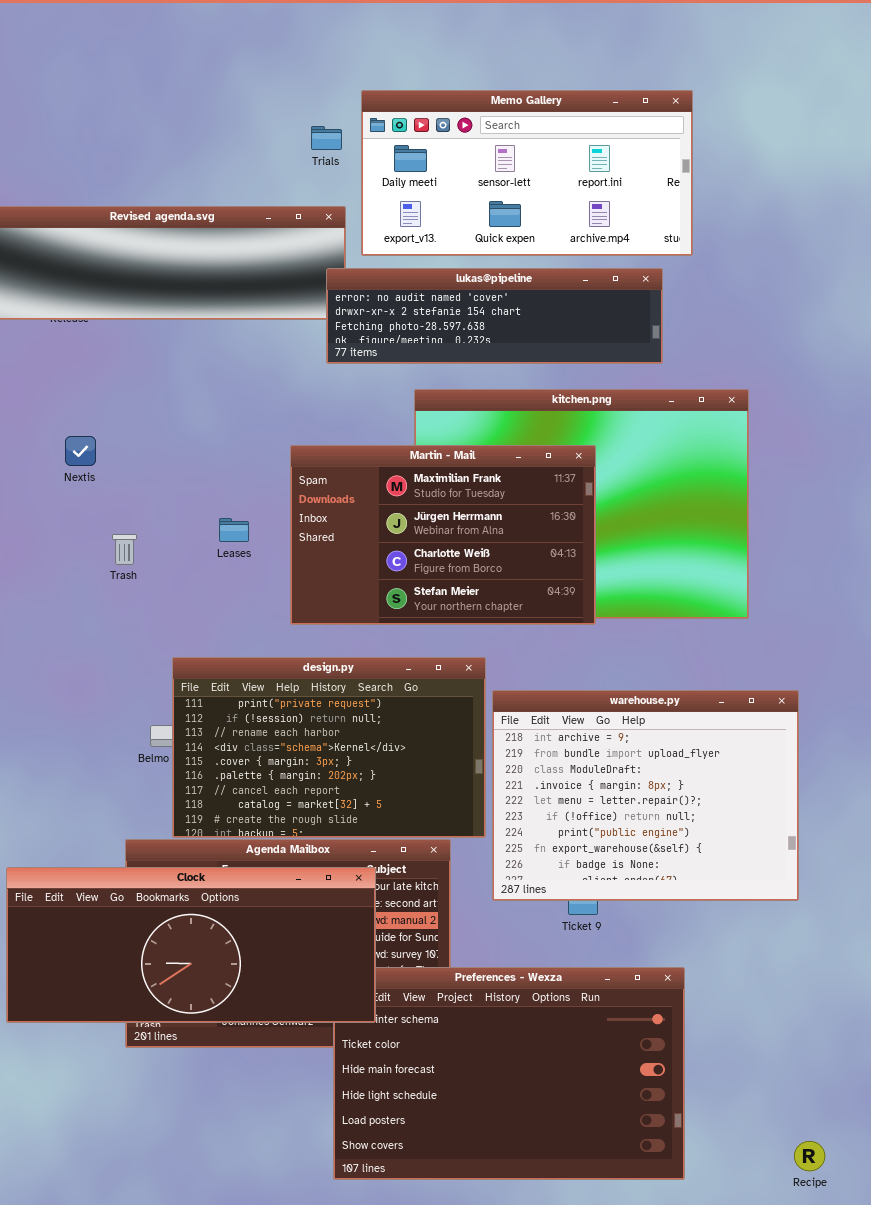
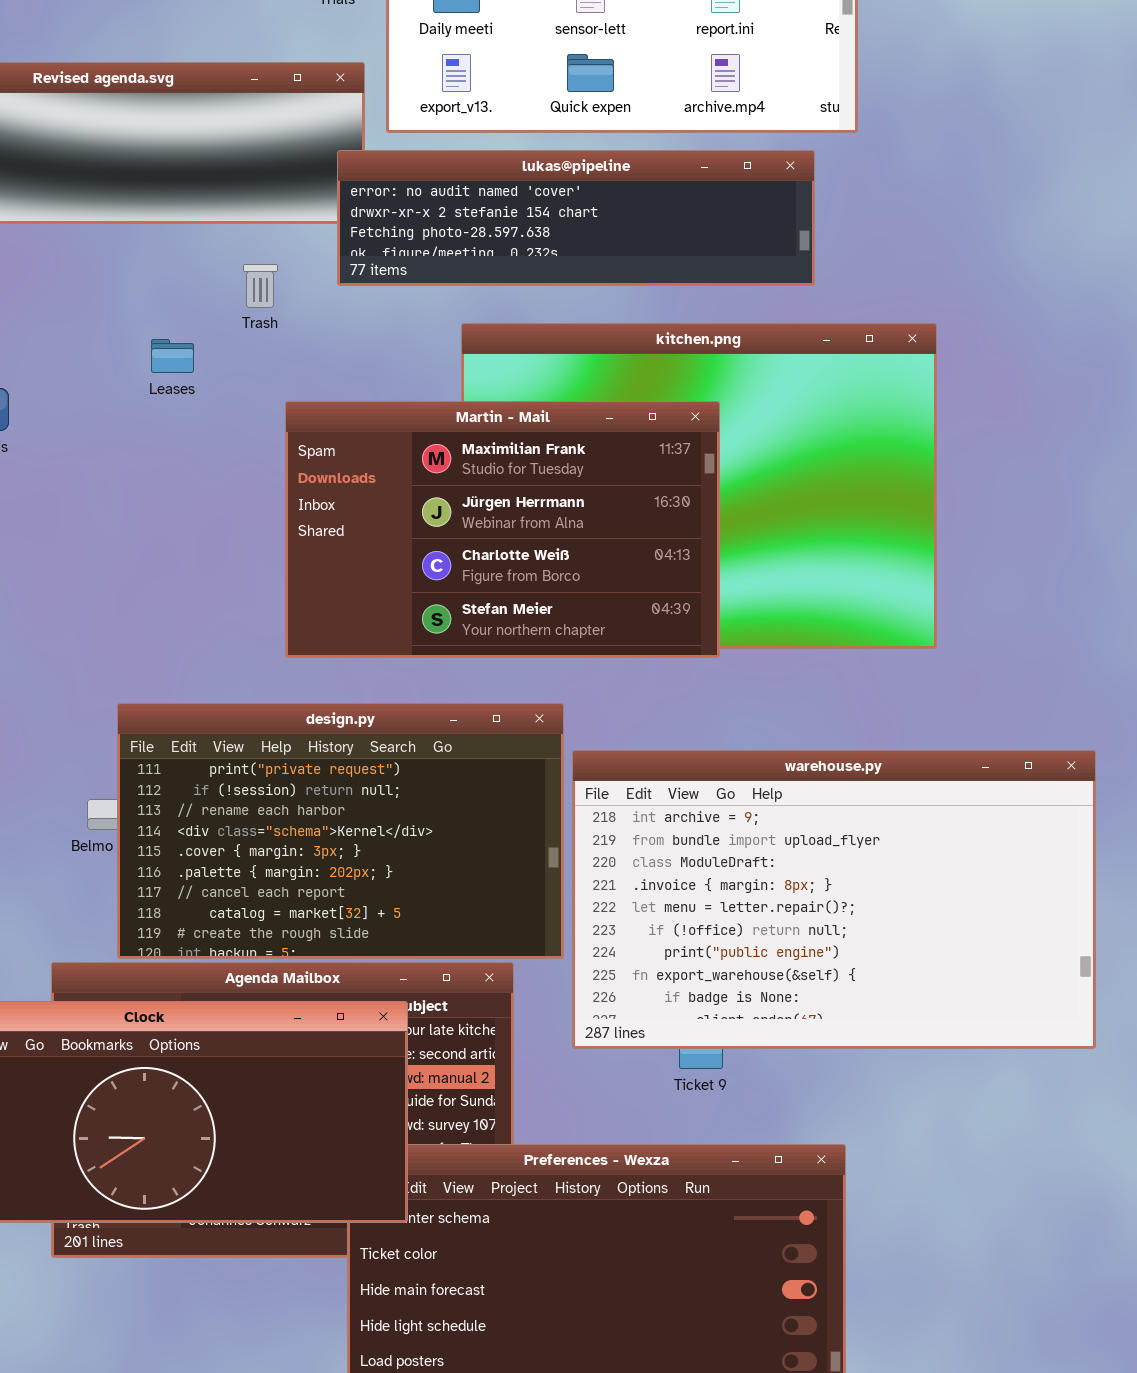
Leases: [219,518,249,542] -> [151,339,194,373], moved
Trash: [112,534,137,565] -> [243,264,278,308], moved
warehouse.py: [492,690,799,901] -> [572,750,1096,1049], resized

